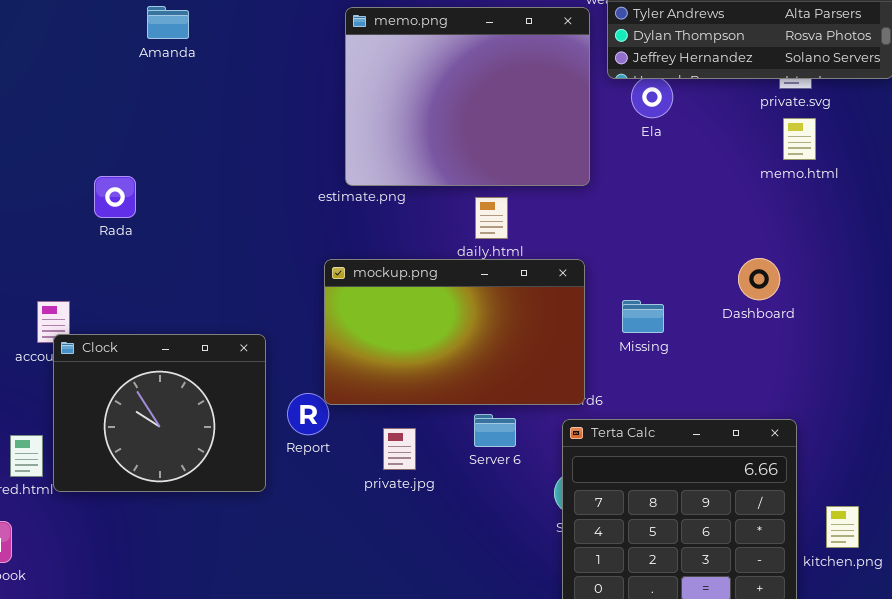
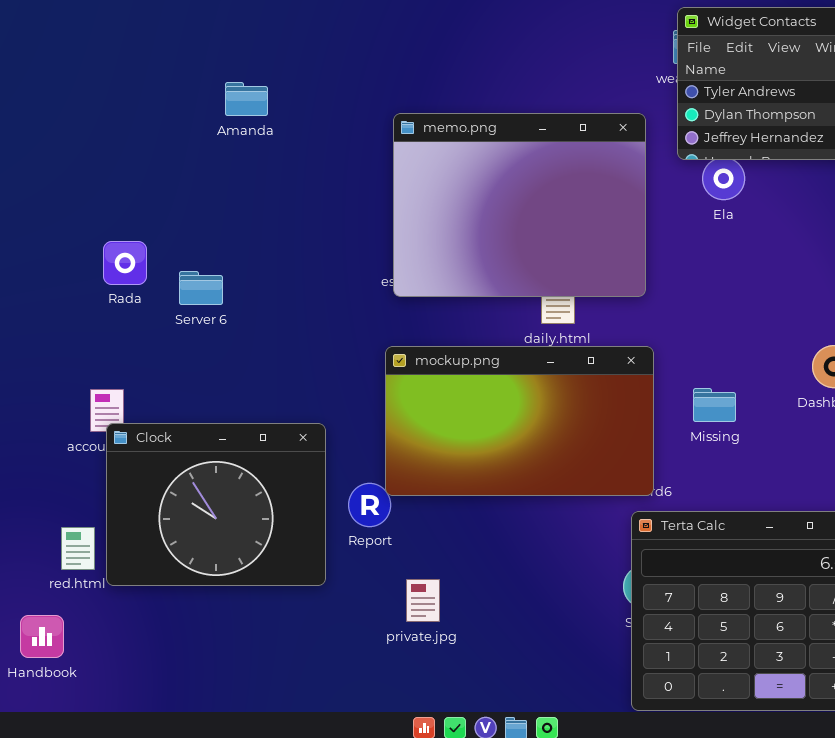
Amanda: [147,6,189,39] -> [225,82,268,116], moved
memo.png: [345,7,590,186] -> [393,113,646,297], moved
Rada: [94,176,136,218] -> [103,241,147,285], moved
Server 6: [474,414,516,447] -> [179,271,223,305], moved
private.jpg: [383,428,416,470] -> [406,579,440,622], moved

